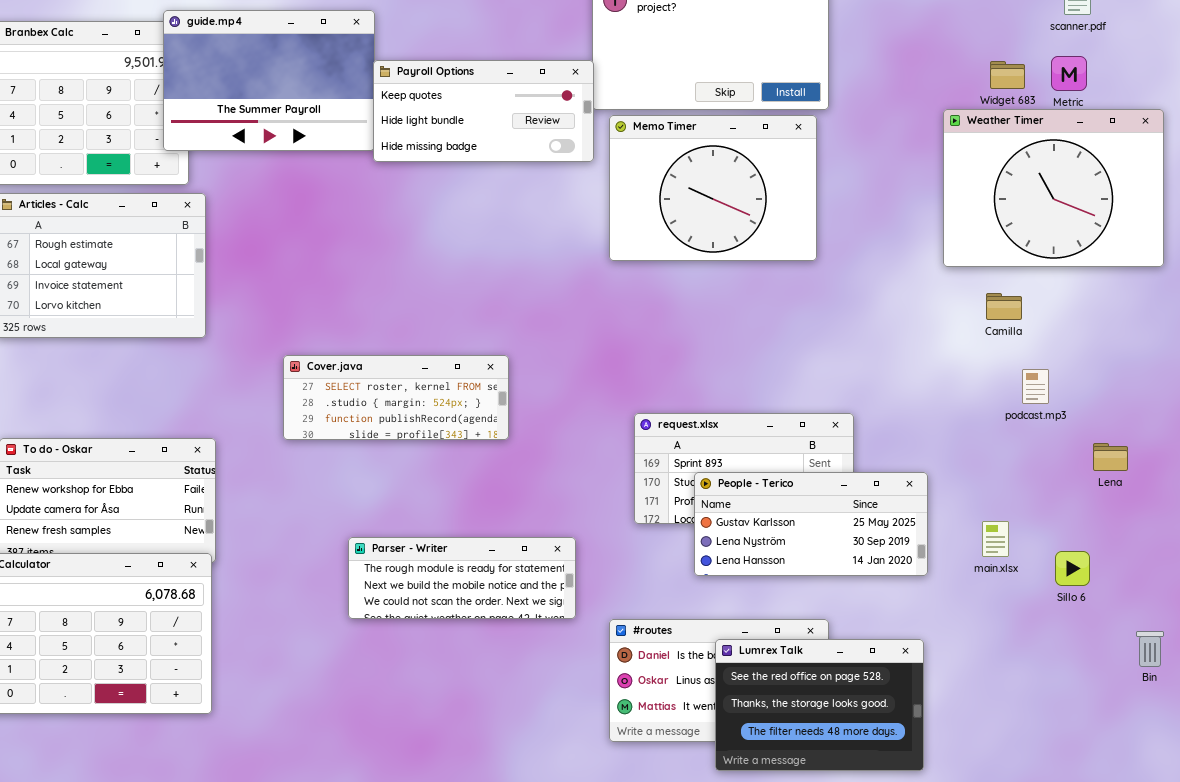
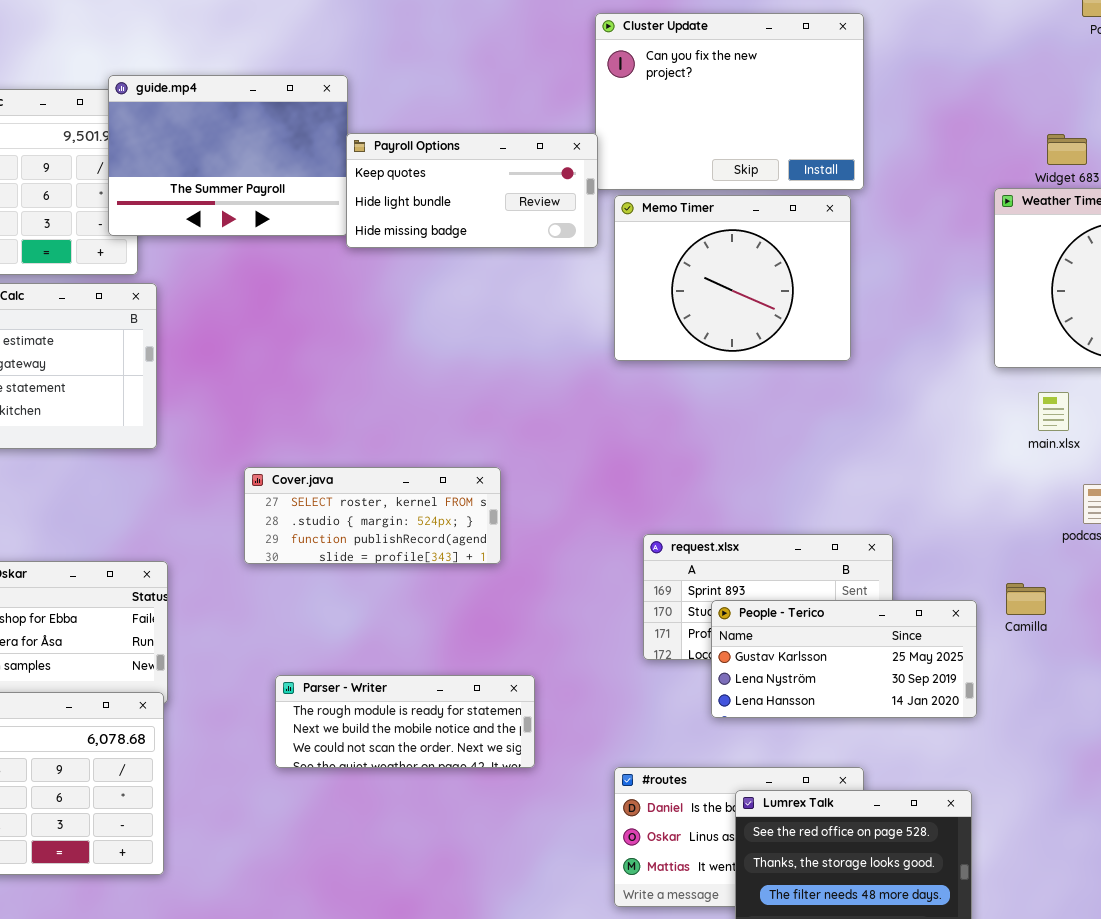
Camilla: [986,293,1022,320] -> [1006,583,1046,615], moved
main.xlsx: [982,521,1009,557] -> [1038,392,1069,431], moved
Parser - Writer: [348,537,576,619] -> [275,675,535,768], moved

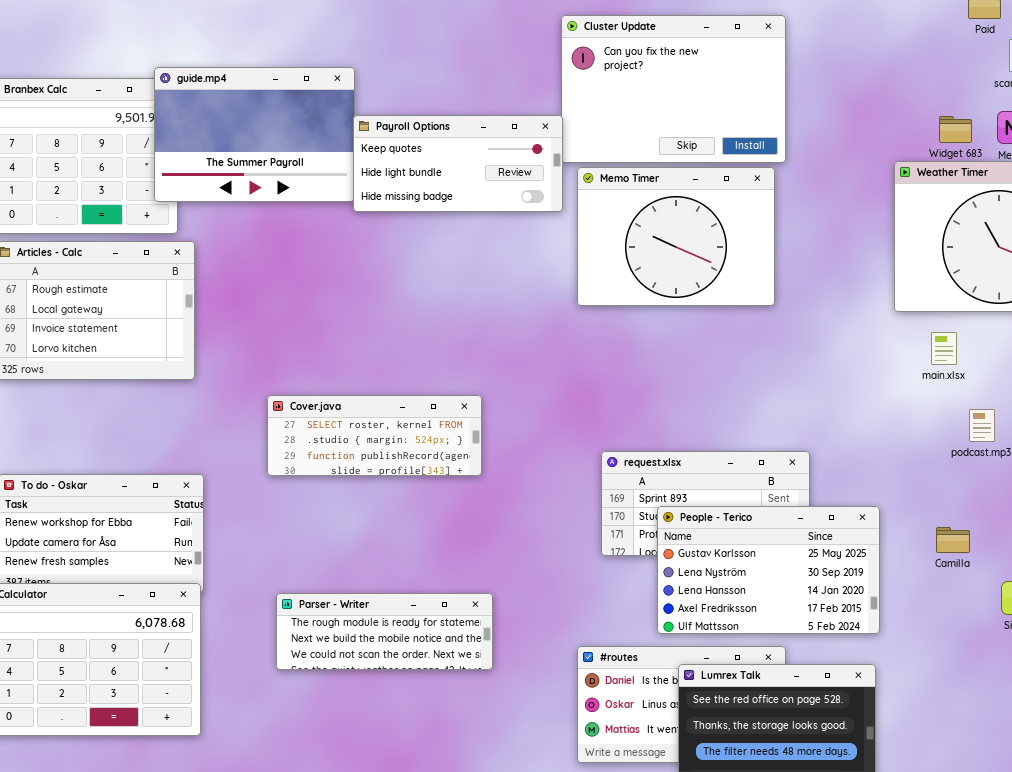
Camilla: [1006,583,1046,615] -> [936,527,970,553], moved
People - Terico: [711,600,977,718] -> [657,506,880,634], resized
Parser - Writer: [275,675,535,768] -> [276,593,493,670], moved

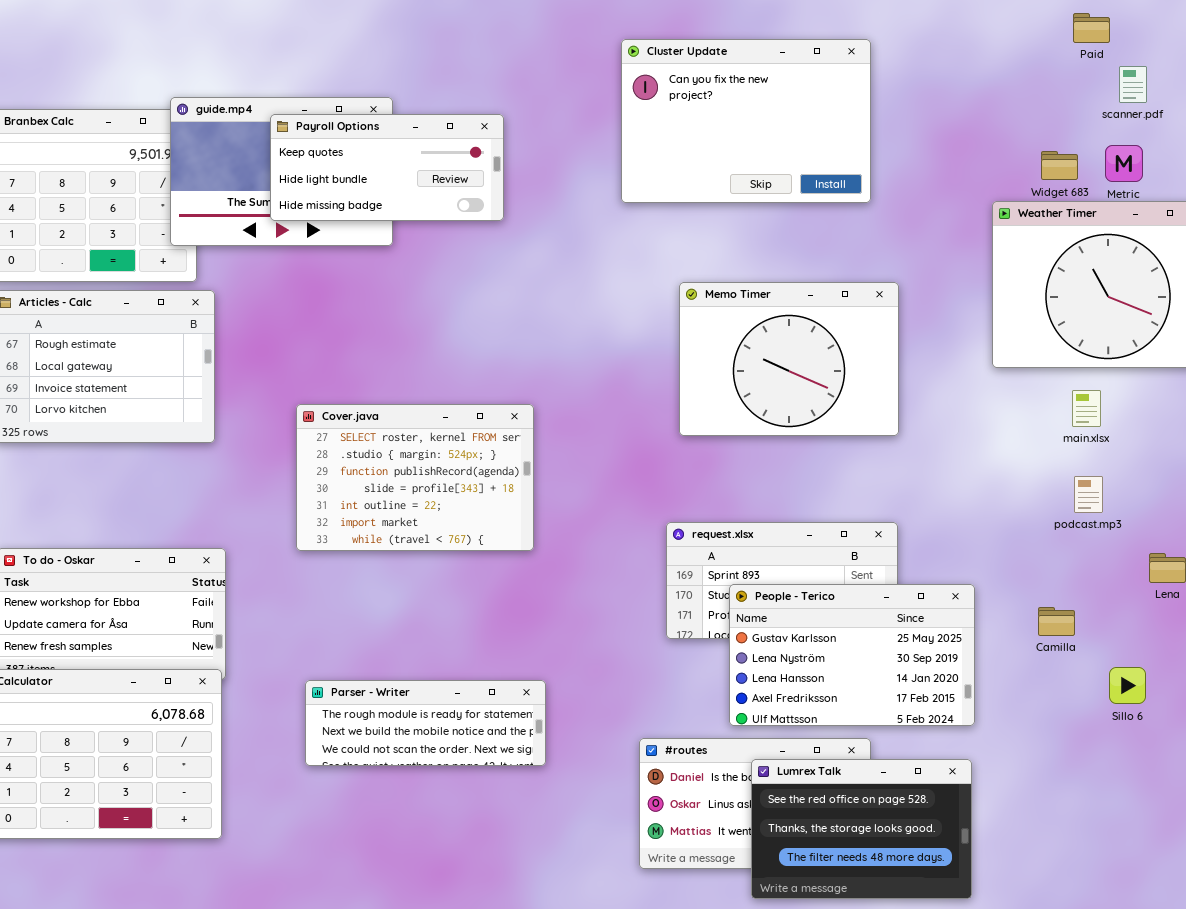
Payroll Options: [353,115,563,212] -> [270,114,504,221], moved
Memo Timer: [577,167,775,306] -> [679,282,899,436], moved
main.xlsx: [931,332,957,365] -> [1072,390,1101,427], moved
Cover.java: [267,395,482,476] -> [296,404,534,551], resized

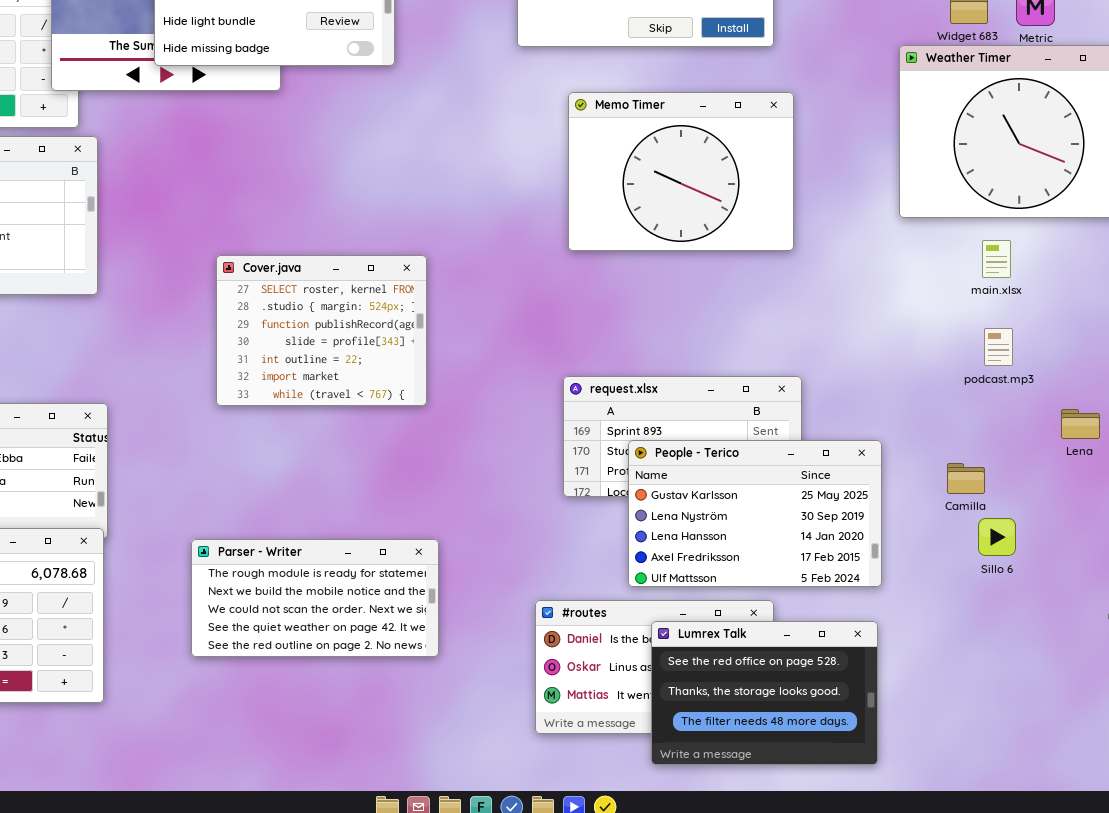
Memo Timer: [679,282,899,436] -> [568,92,794,251], moved
Cover.java: [296,404,534,551] -> [216,255,427,406], resized
Sillo 6: [1109,667,1146,704] -> [978,518,1016,556], moved
Parser - Writer: [305,680,546,766] -> [191,539,439,657], resized

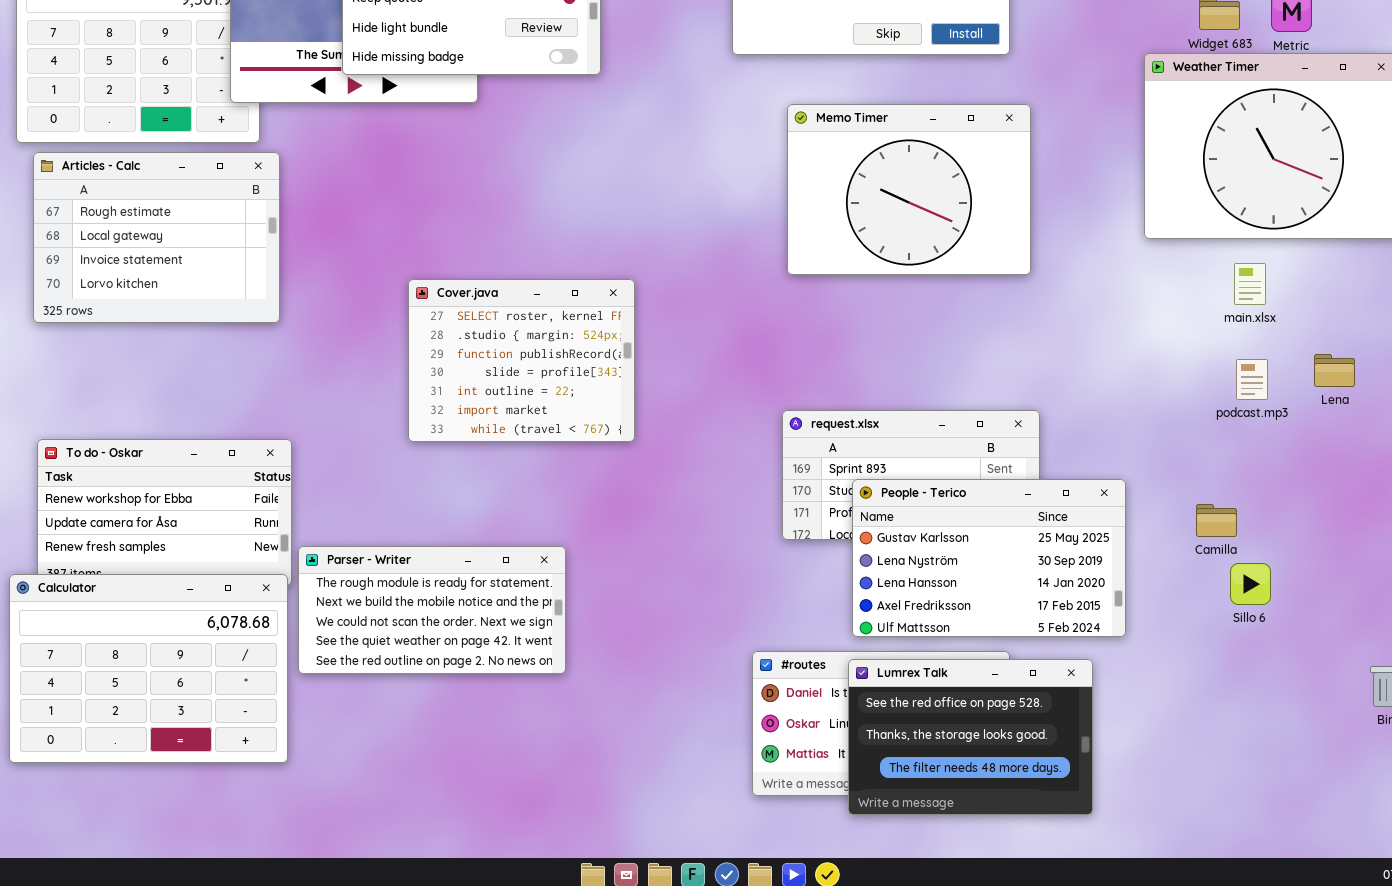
Lena: [1061,409,1100,439] -> [1314,354,1355,387], moved
Parser - Writer: [191,539,439,657] -> [298,546,566,674], moved
Lumrex Talk: [651,621,878,765] -> [848,659,1093,815], moved

